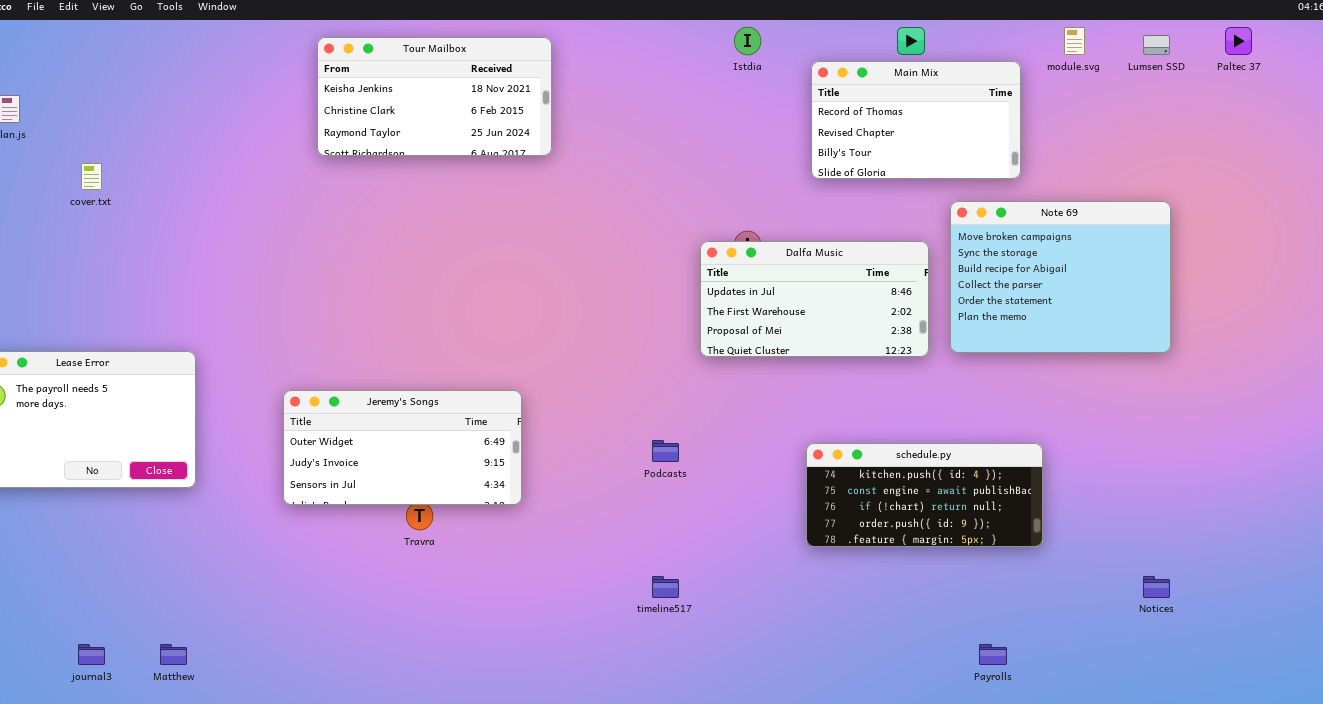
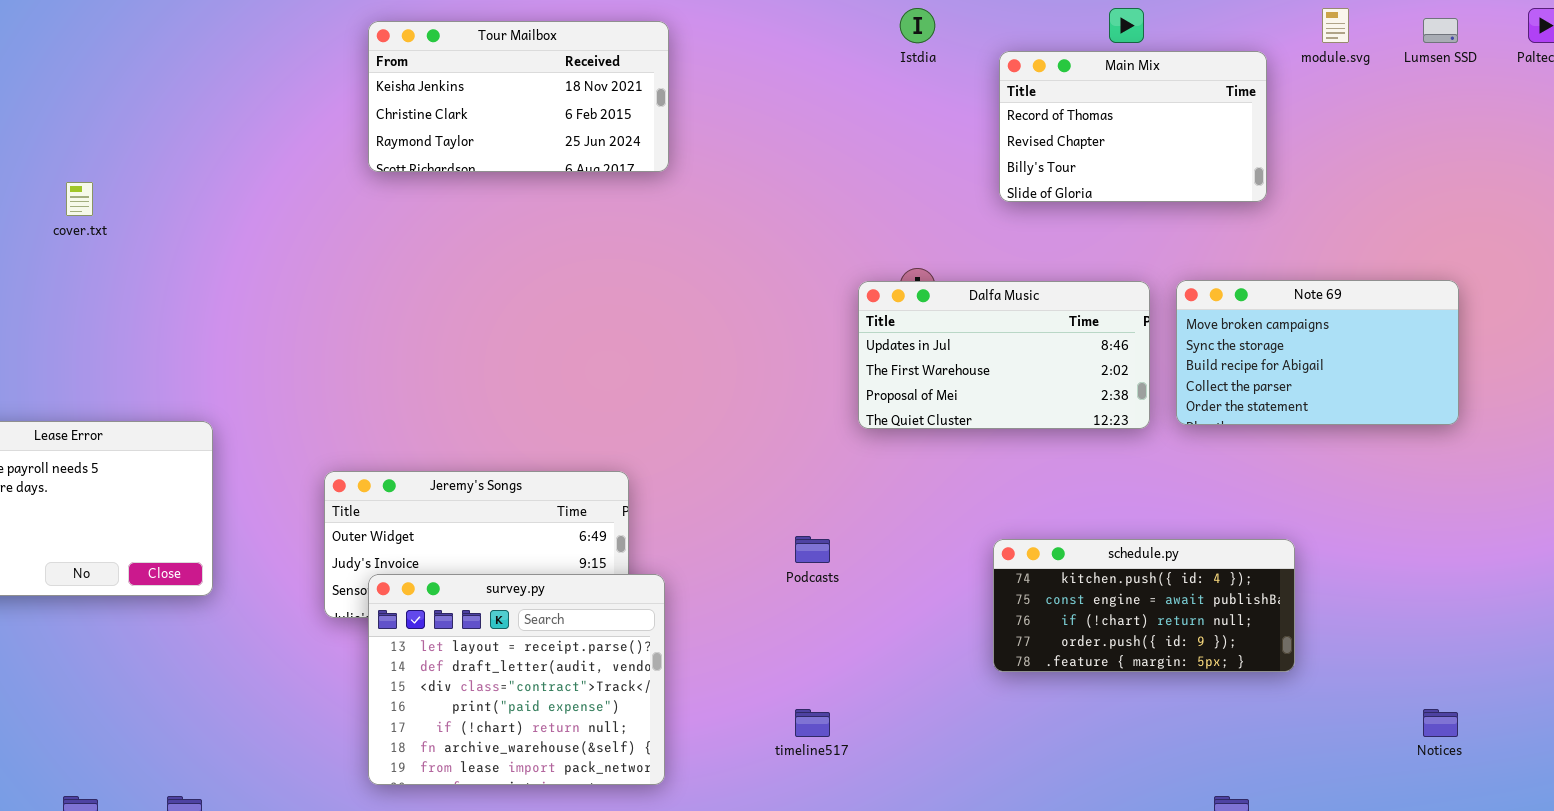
Note 69: [950,201,1171,353] -> [1176,280,1459,425], resized
survey.py: none -> [368,574,665,785], opened

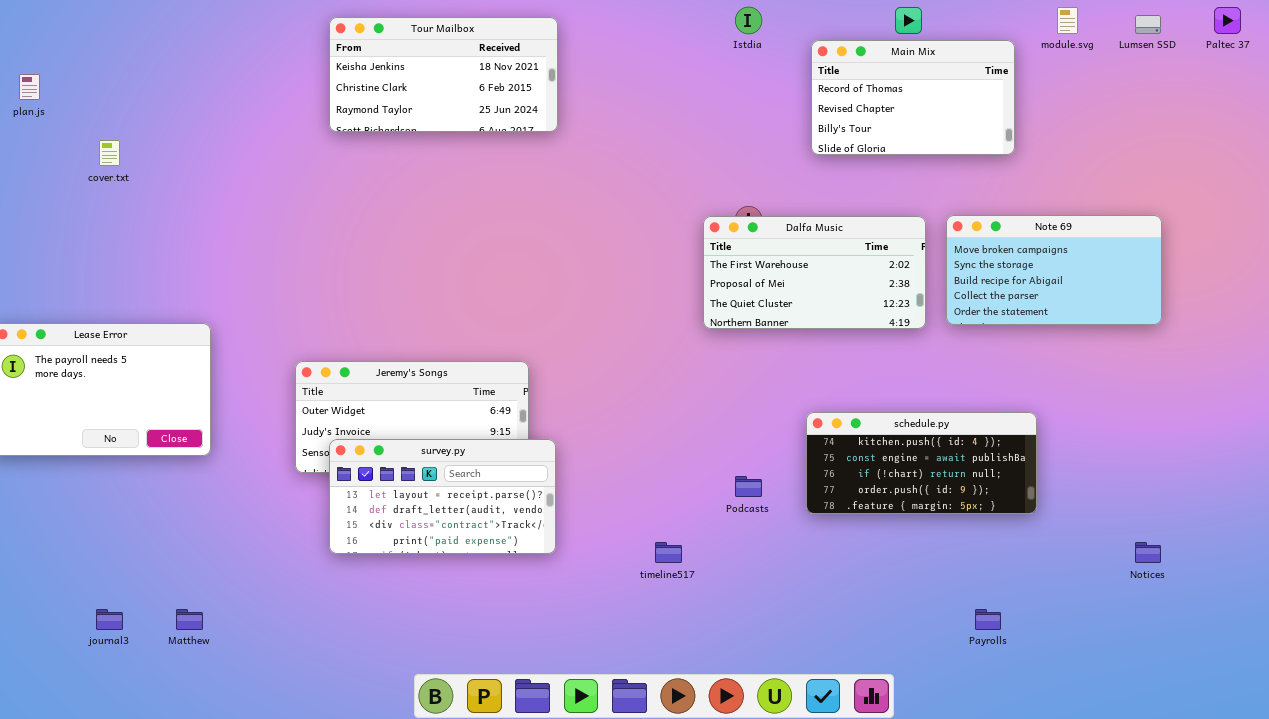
Dalfa Music: [858,281,1150,429] -> [703,216,926,329], scrolled down 1 row
Podcasts: [795,536,830,563] -> [735,476,762,497], moved
survey.py: [368,574,665,785] -> [329,439,556,554], resized

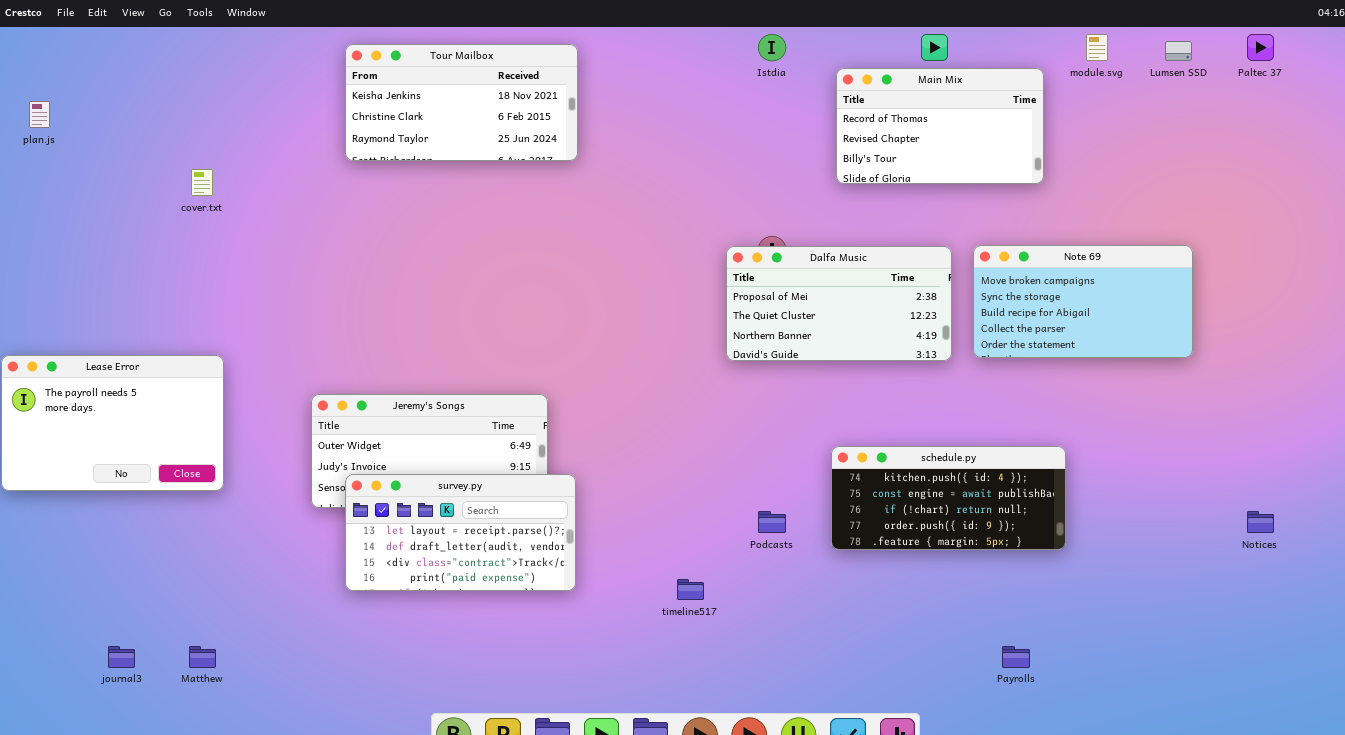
cover.txt: [99,140,120,166] -> [191,169,213,196], moved
Dalfa Music: [703,216,926,329] -> [726,246,952,361], scrolled down 1 row
Notices: [1135,542,1161,563] -> [1247,511,1274,533], moved

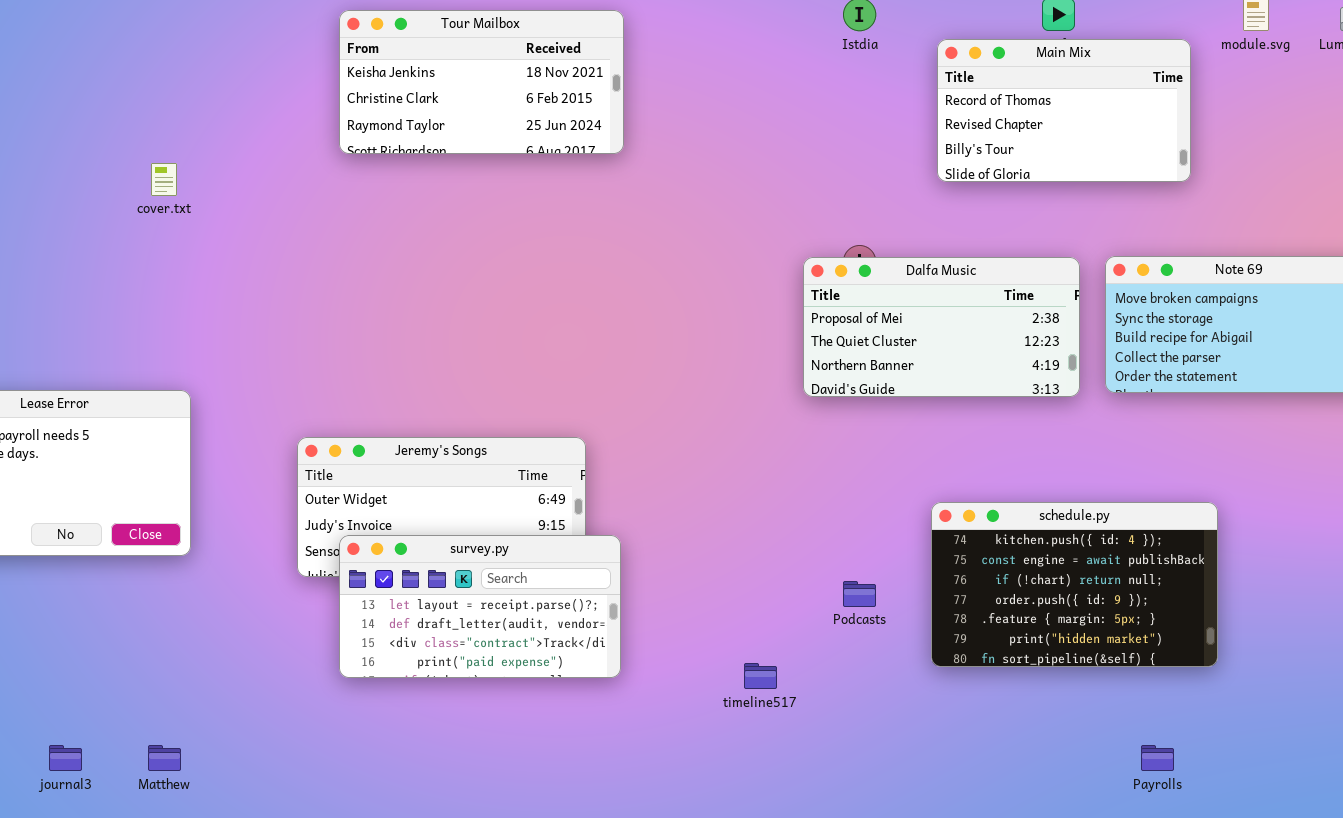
schedule.py: [831,446,1066,550] -> [931,502,1218,667], resized

